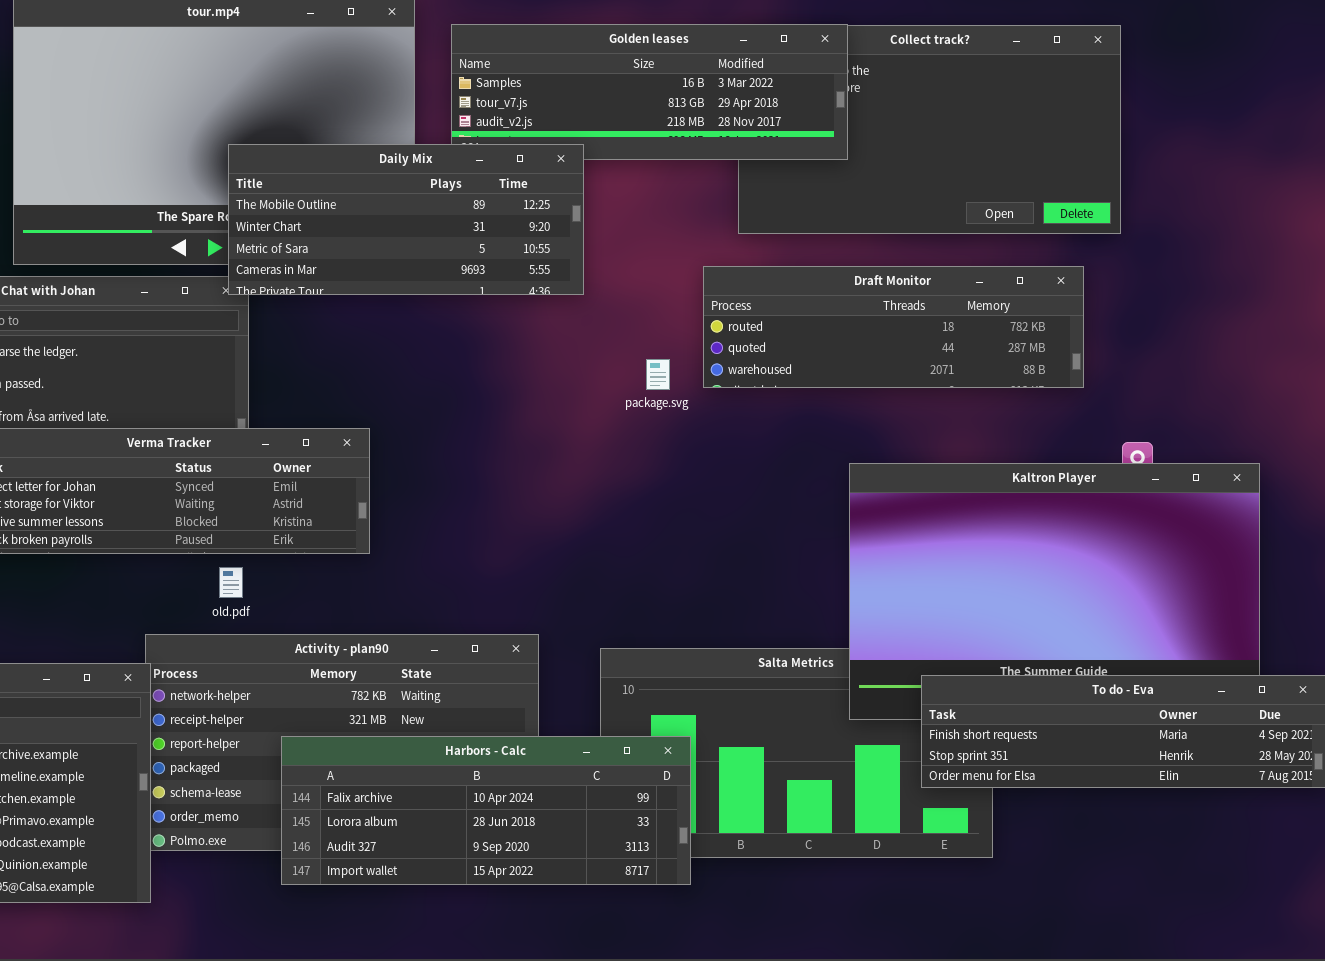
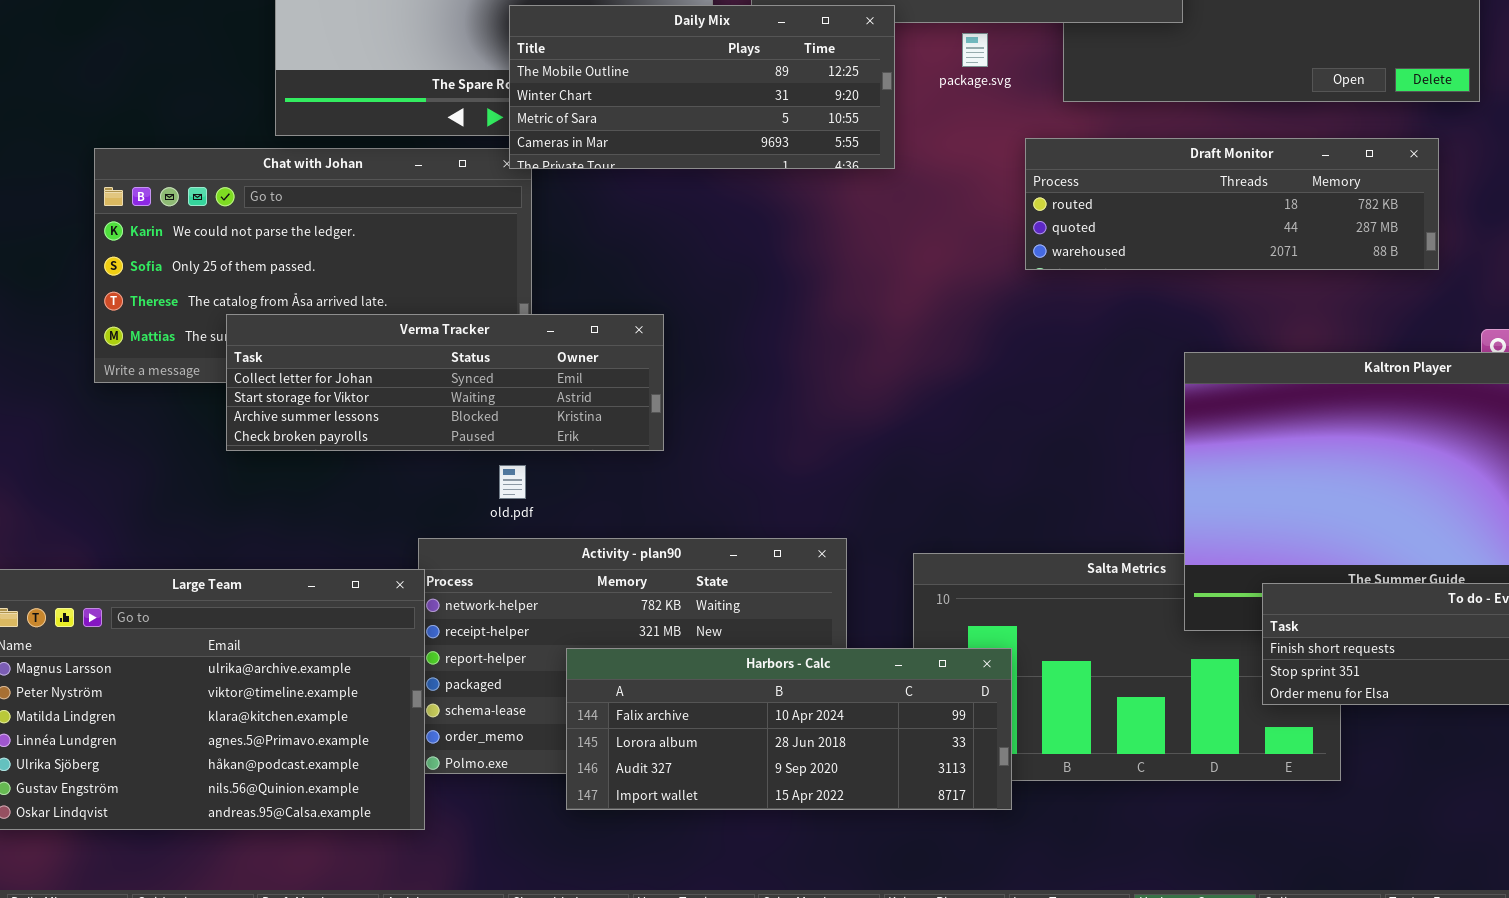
package.svg: [646,359,670,390] -> [962,33,988,67], moved

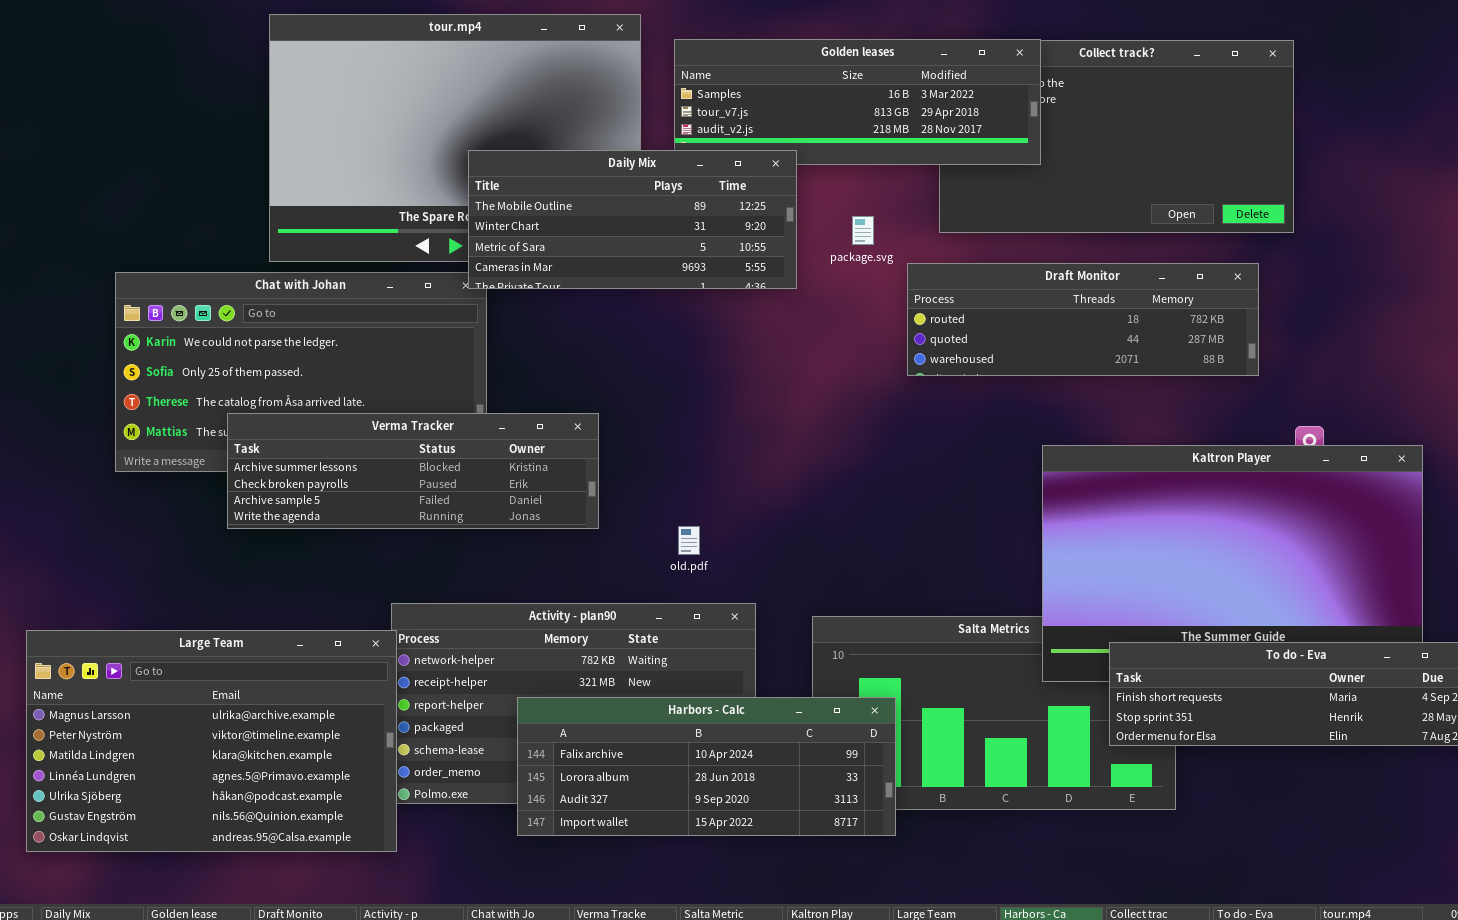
package.svg: [962,33,988,67] -> [852,216,874,245], moved
Verma Tracker: [226,314,664,451] -> [227,413,599,529], scrolled down 2 rows
old.pdf: [499,465,526,499] -> [678,526,700,555], moved

